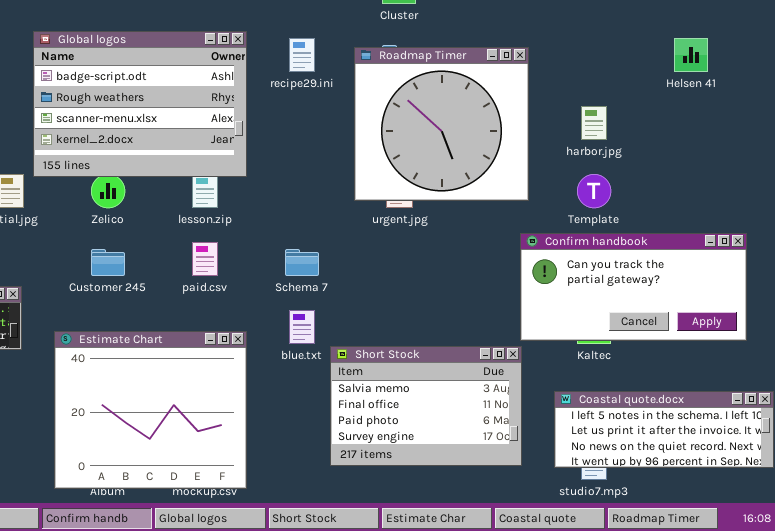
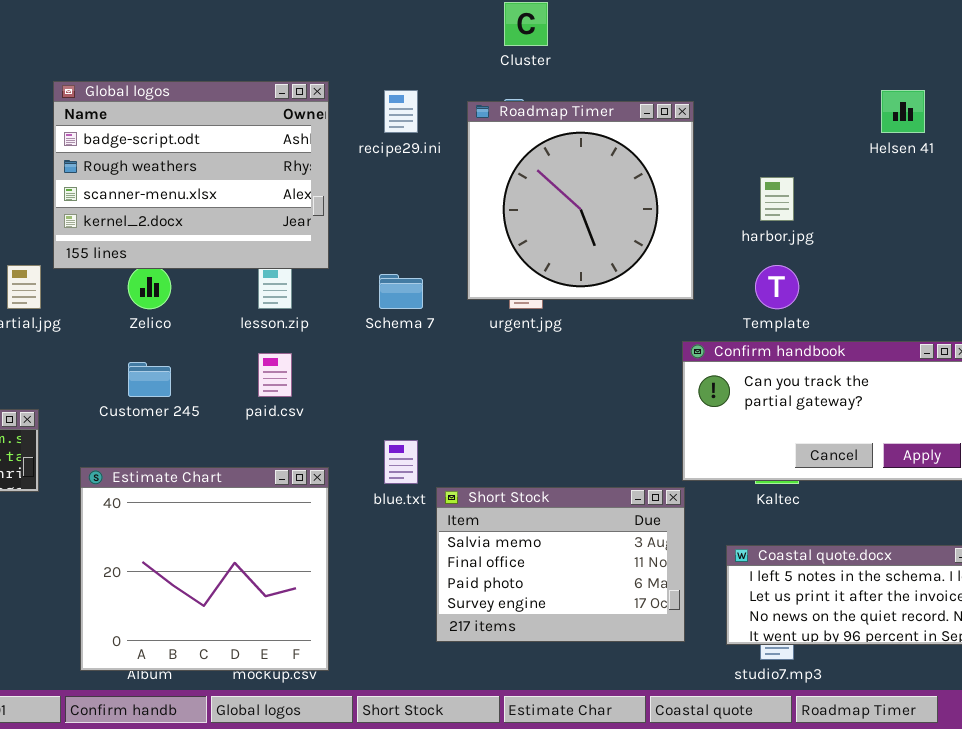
Schema 7: [285,249,319,276] -> [379,274,423,309], moved

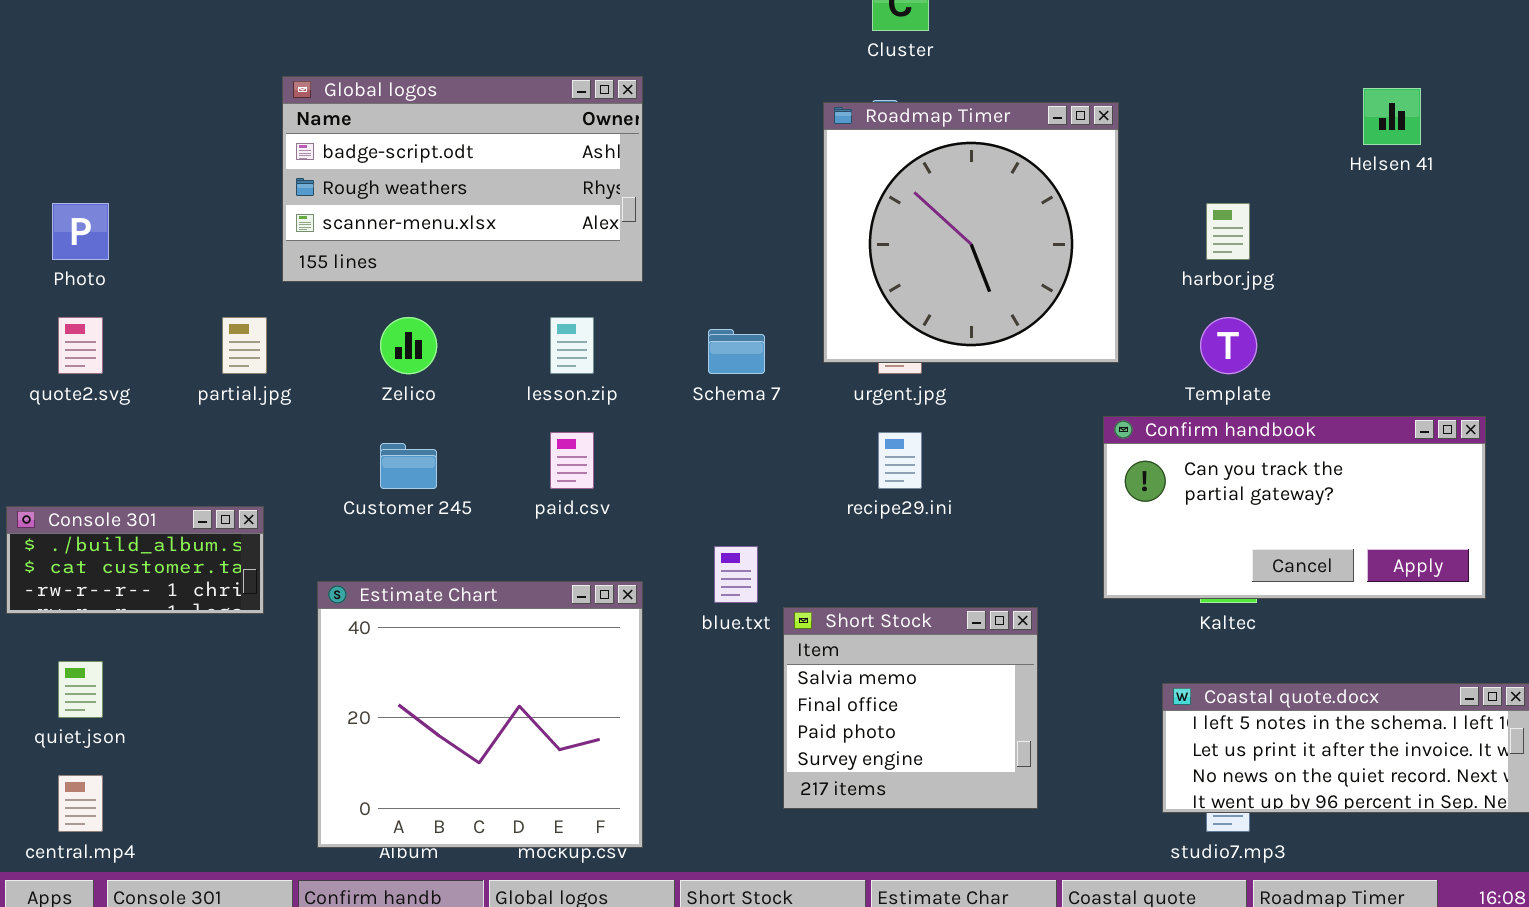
Global logos: [53,81,329,269] -> [282,76,643,282], resized
recipe29.ini: [384,90,418,133] -> [878,432,922,489], moved
Short Stock: [436,487,685,642] -> [783,607,1038,809], resized

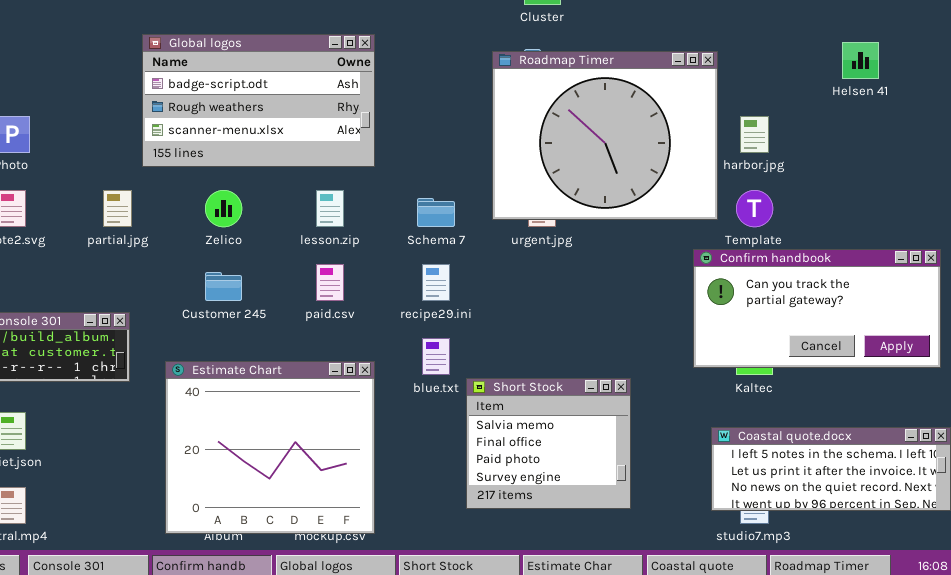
Roadmap Timer: [823,102,1119,363] -> [492,51,718,220], resized
Confirm handbook: [1103,416,1486,599] -> [693,249,941,368], moved
recipe29.ini: [878,432,922,489] -> [422,264,450,301], moved

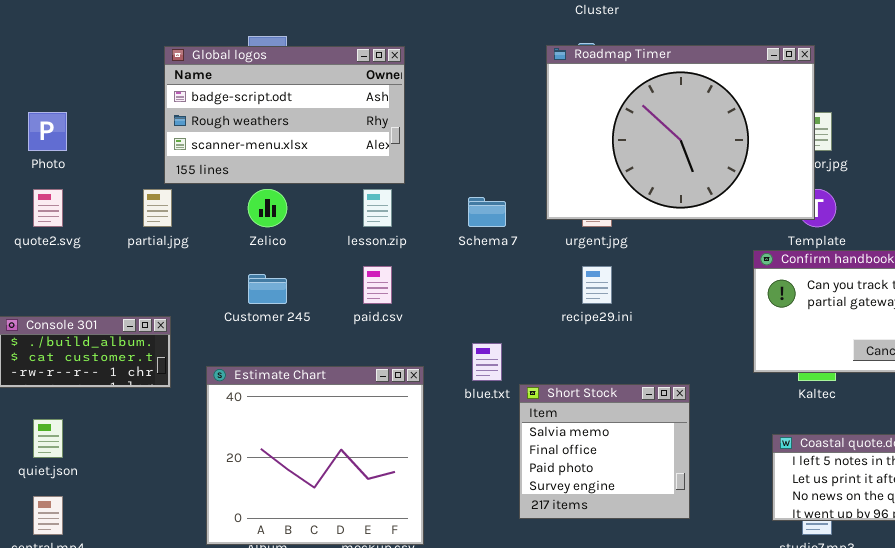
Global logos: [142,34,375,167] -> [164,46,405,184], moved
Roadmap Timer: [492,51,718,220] -> [546,45,815,220], resized
recipe29.ini: [422,264,450,301] -> [582,266,612,304], moved

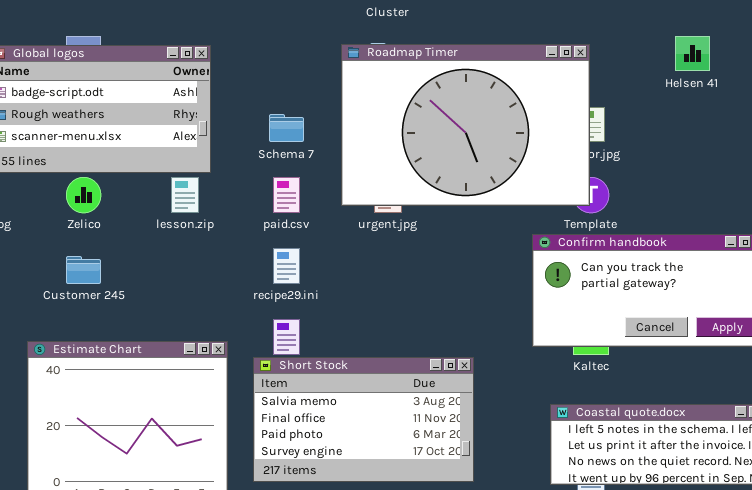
Schema 7: [468,197,506,227] -> [269,114,304,142], moved
paid.csv: [363,266,392,304] -> [273,177,300,213], moved
recipe29.ini: [582,266,612,304] -> [273,248,300,284], moved
Short Stock: [519,384,690,519] -> [253,357,474,482], resized

